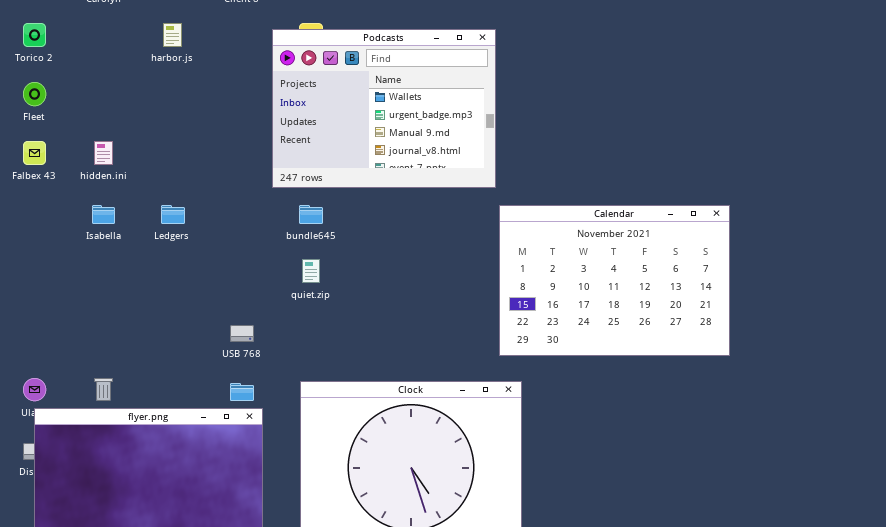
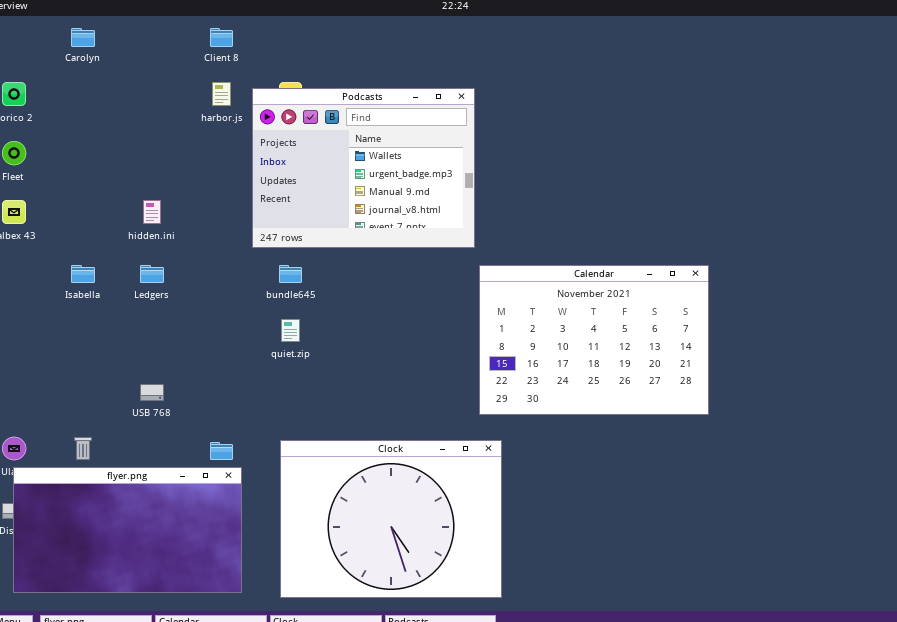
harbor.js: [163,23,182,47] -> [212,82,231,106], moved
hidden.ini: [94,141,113,165] -> [143,200,161,224], moved
USB 768: [230,325,254,342] -> [140,384,164,401], moved

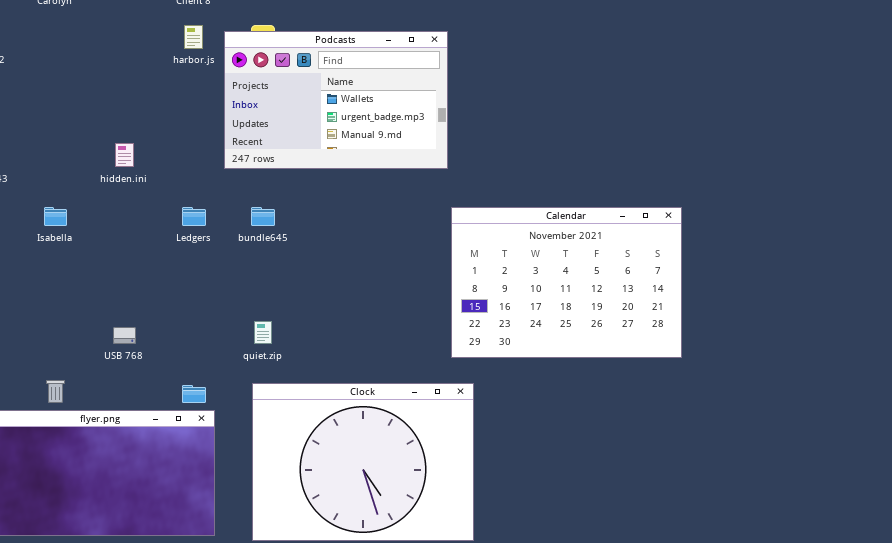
Podcasts: [252,88,475,248] -> [224,31,448,169], resized
Ledgers: [140,265,164,283] -> [182,207,206,226], moved
quiet.zip: [281,319,300,342] -> [254,321,272,344], moved

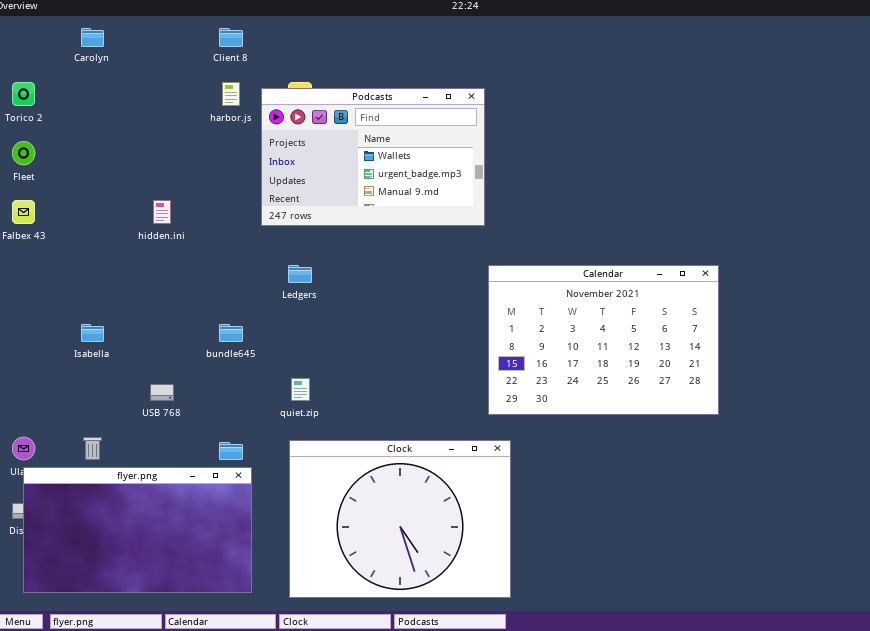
Isabella: [44,207,67,226] -> [81,324,104,342], moved
Ledgers: [182,207,206,226] -> [288,265,312,283], moved
bundle645: [251,207,275,226] -> [219,324,243,342], moved

